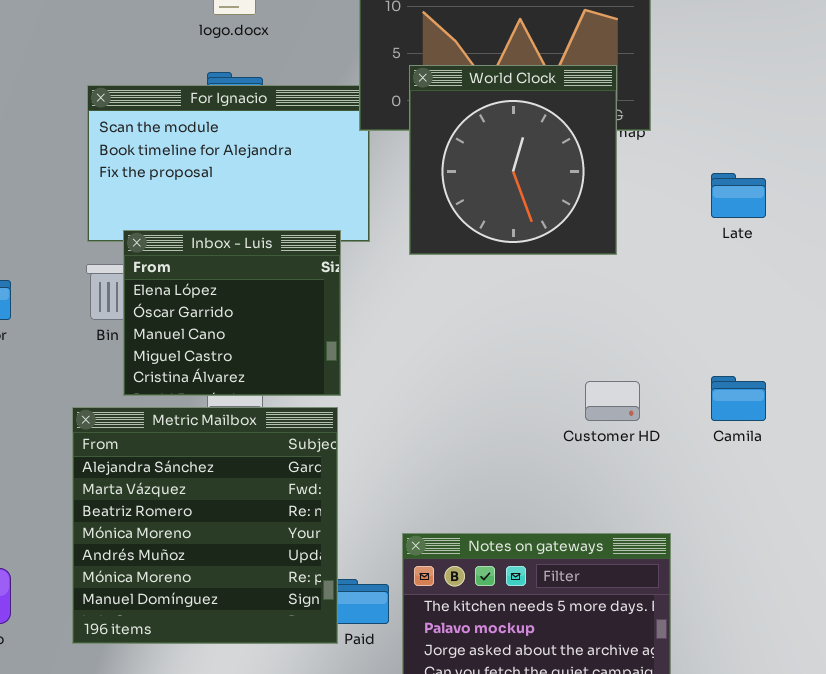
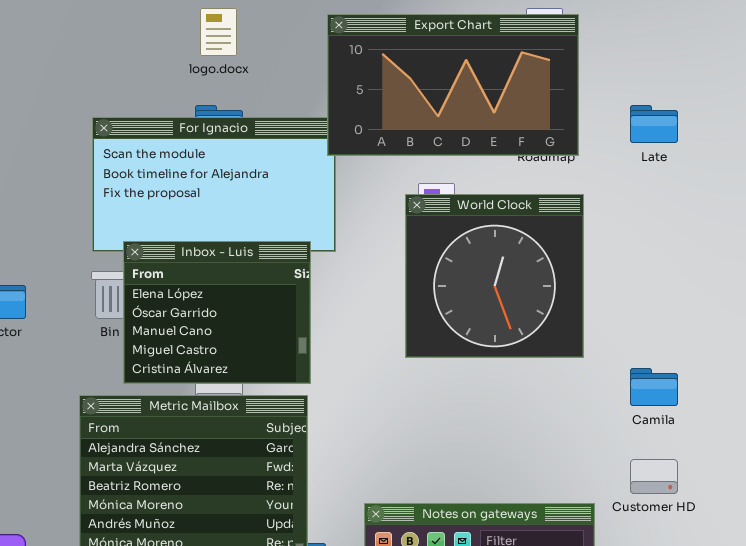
World Clock: [409,65,617,255] -> [405,194,584,358], moved
Late: [711,173,766,218] -> [630,105,678,143], moved
Customer HD: [585,381,640,421] -> [630,459,678,494], moved

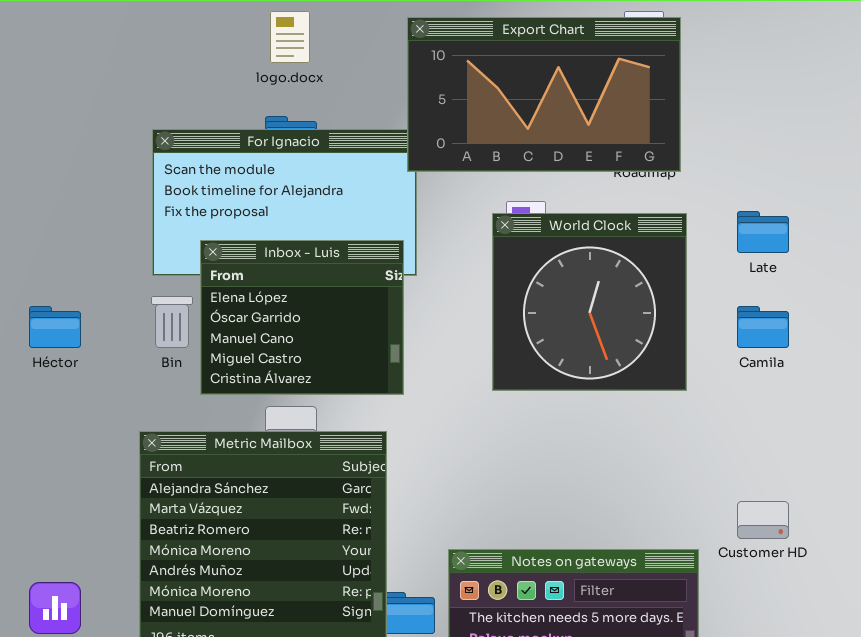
Late: [630,105,678,143] -> [737,211,789,253], moved
Inbox - Luis: [123,241,311,384] -> [200,240,404,395], moved
Camila: [630,368,678,406] -> [737,306,789,348], moved

